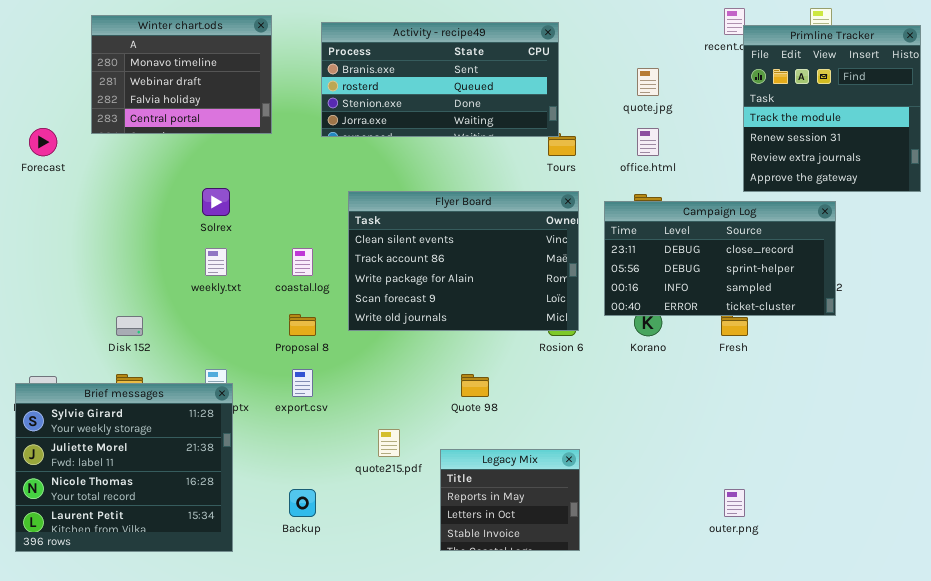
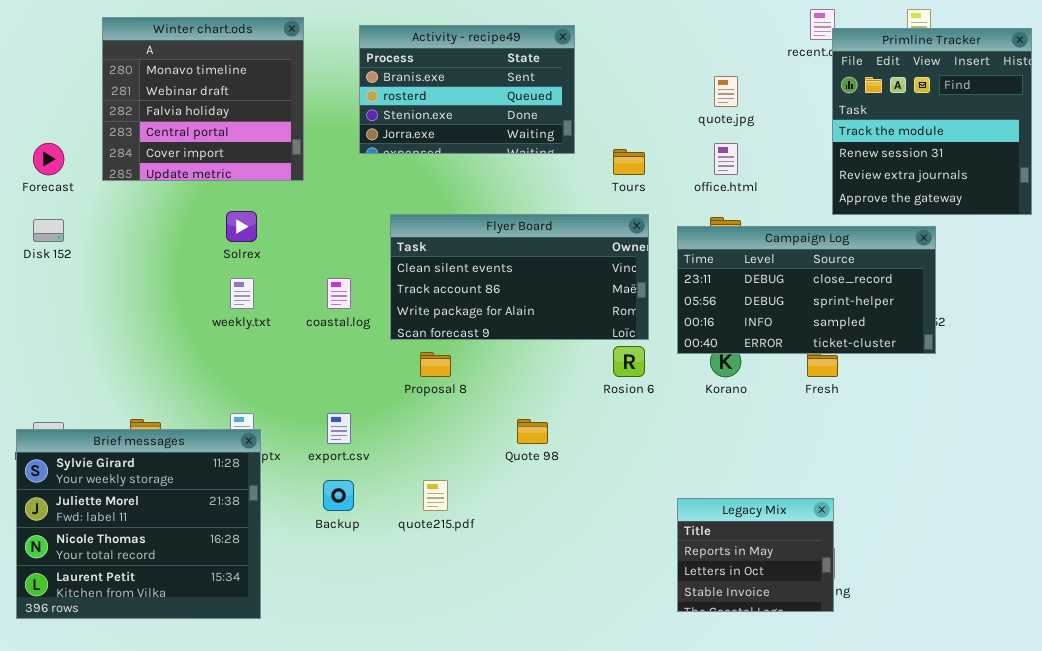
Winter chart.ods: [91,15,272,134] -> [102,17,304,181], resized
Activity - recipe49: [321,22,559,137] -> [359,25,575,154], resized
Flyer Board: [348,191,579,331] -> [390,214,649,340], resized
Proposal 8: [289,314,316,336] -> [420,352,451,377], moved
Disk 152: [116,316,143,336] -> [33,219,64,242], moved
Legacy Mix: [440,449,580,551] -> [677,498,834,612], moved
Backup: [289,489,316,517] -> [323,480,354,511], moved

